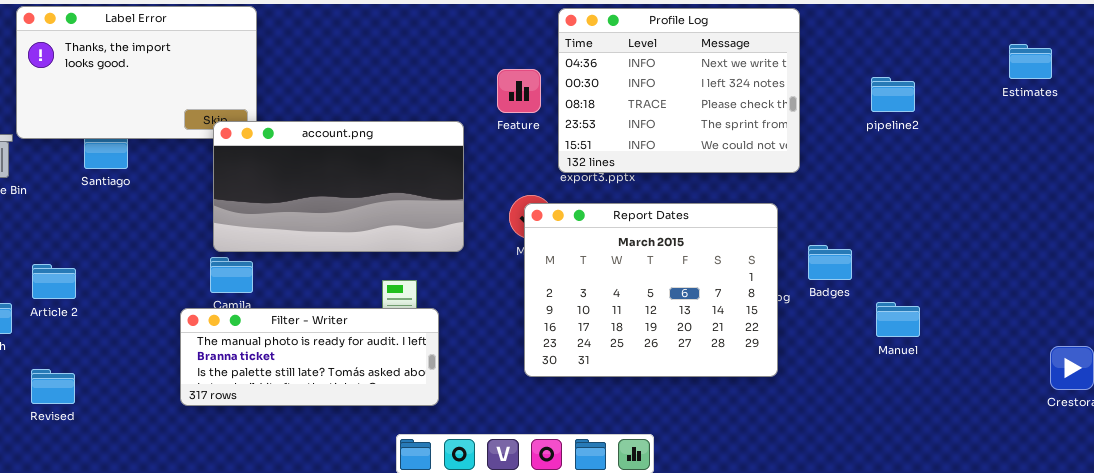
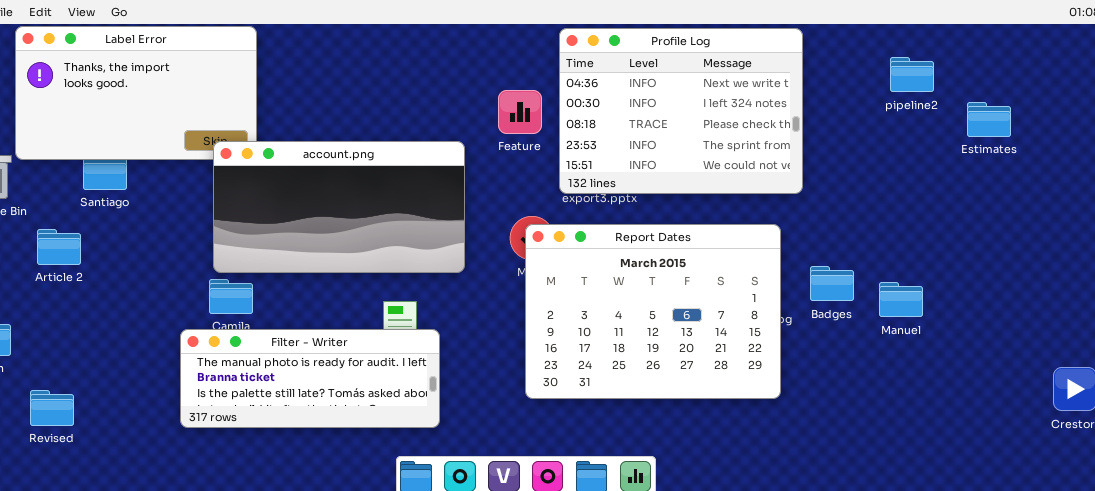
Estimates: [1009,44,1052,79] -> [967,102,1011,137], moved
pipeline2: [871,77,915,112] -> [890,57,934,92], moved
Article 2: [32,264,76,299] -> [37,229,81,265], moved
Manuel: [876,302,920,337] -> [879,282,923,317], moved

